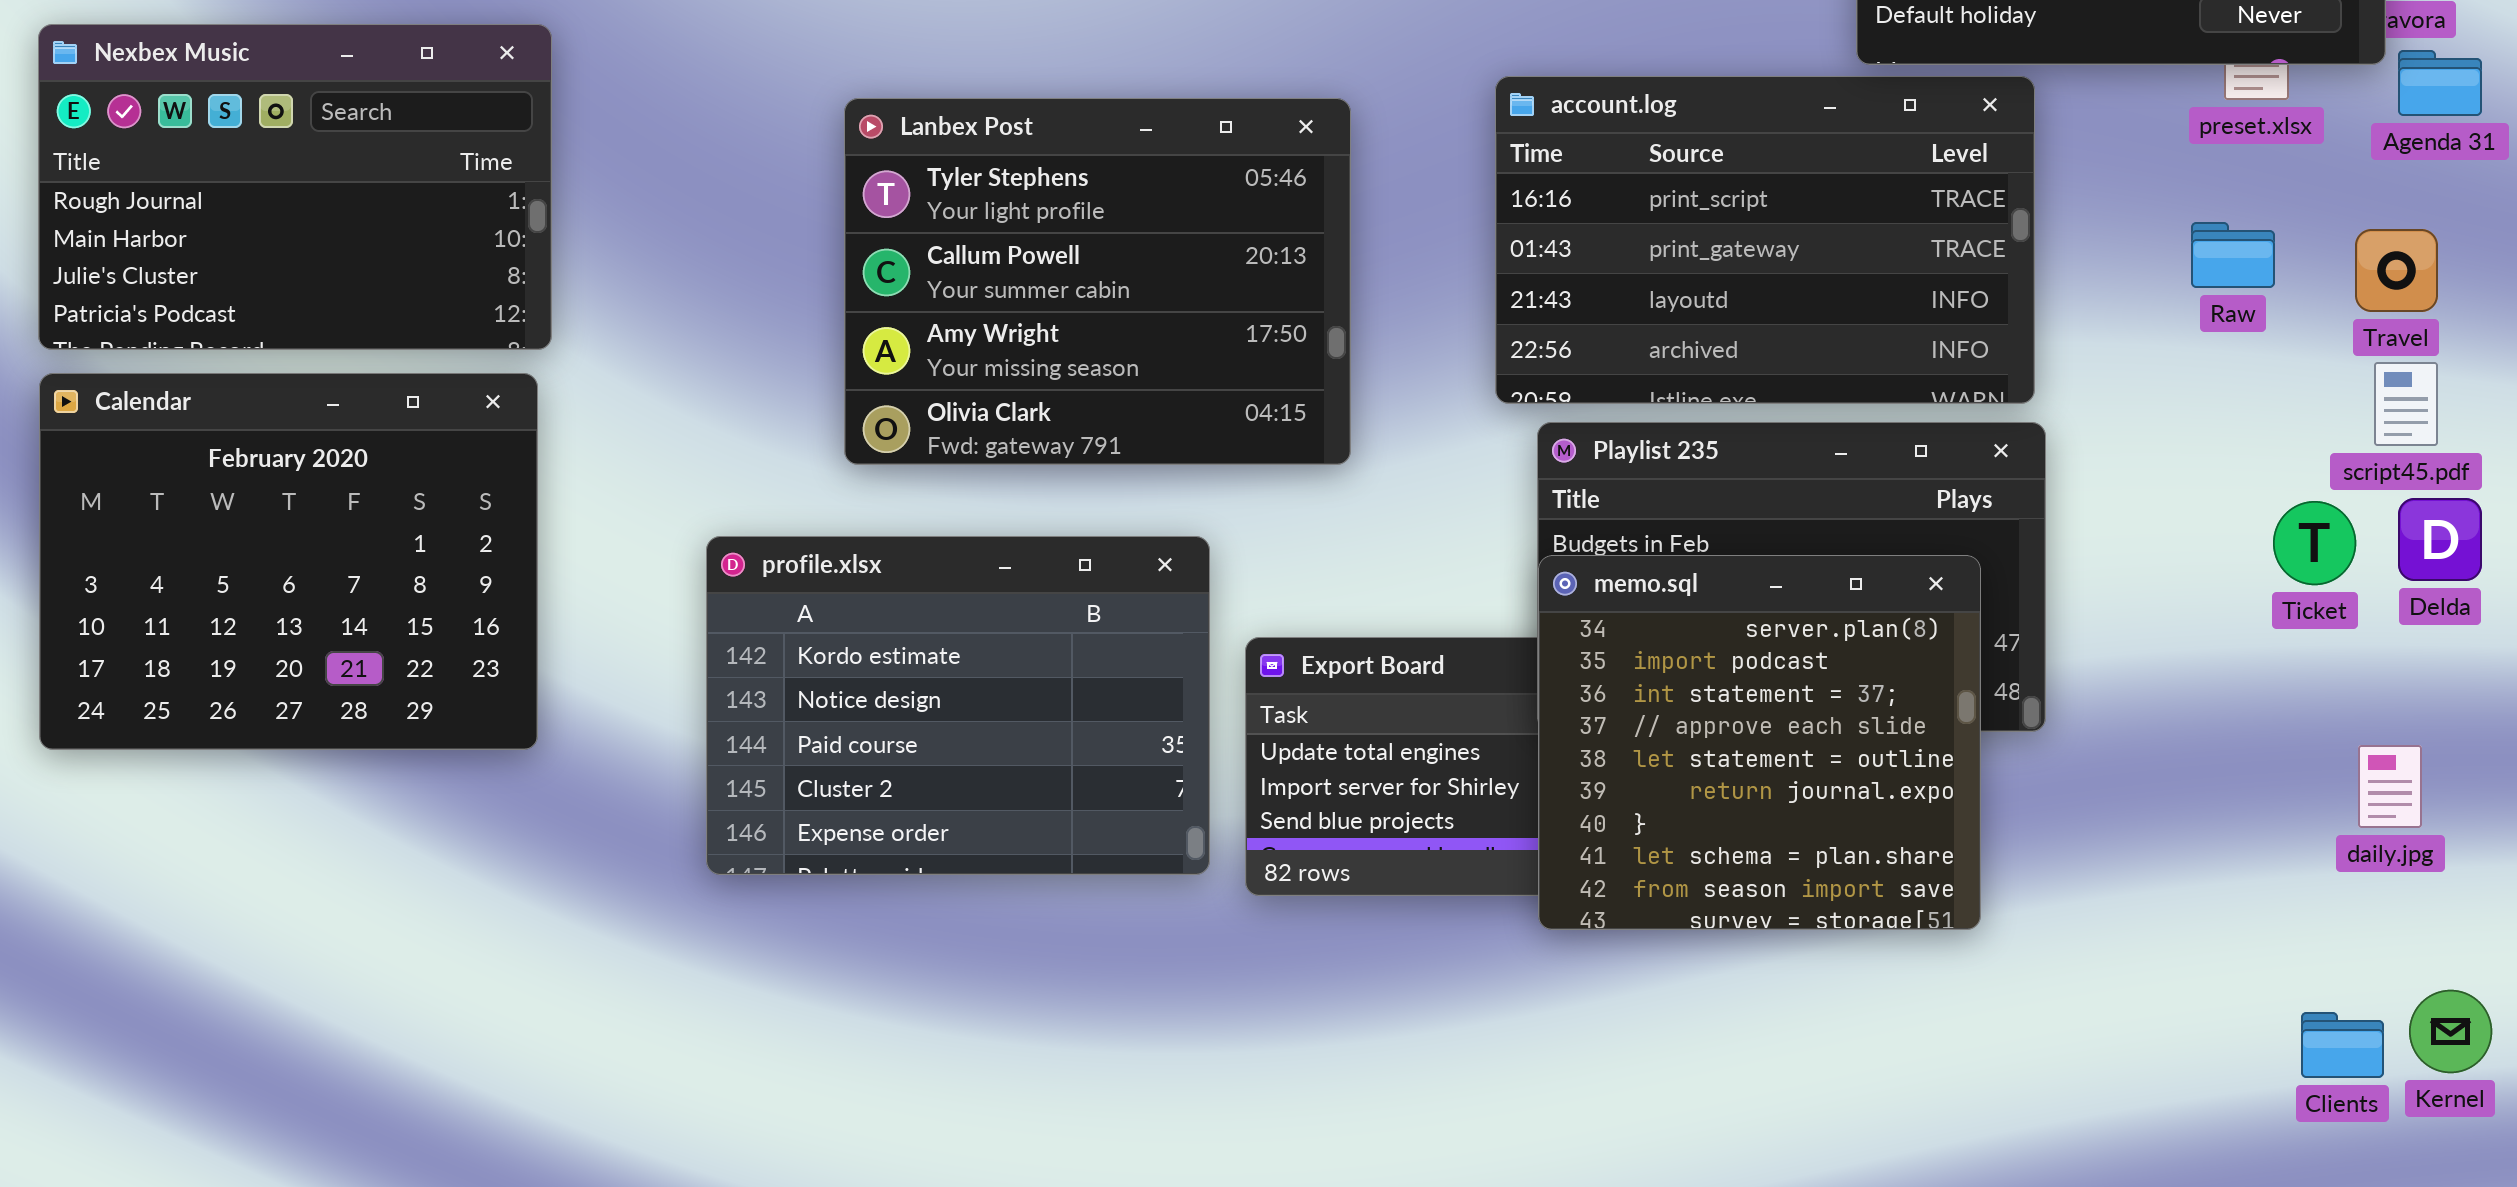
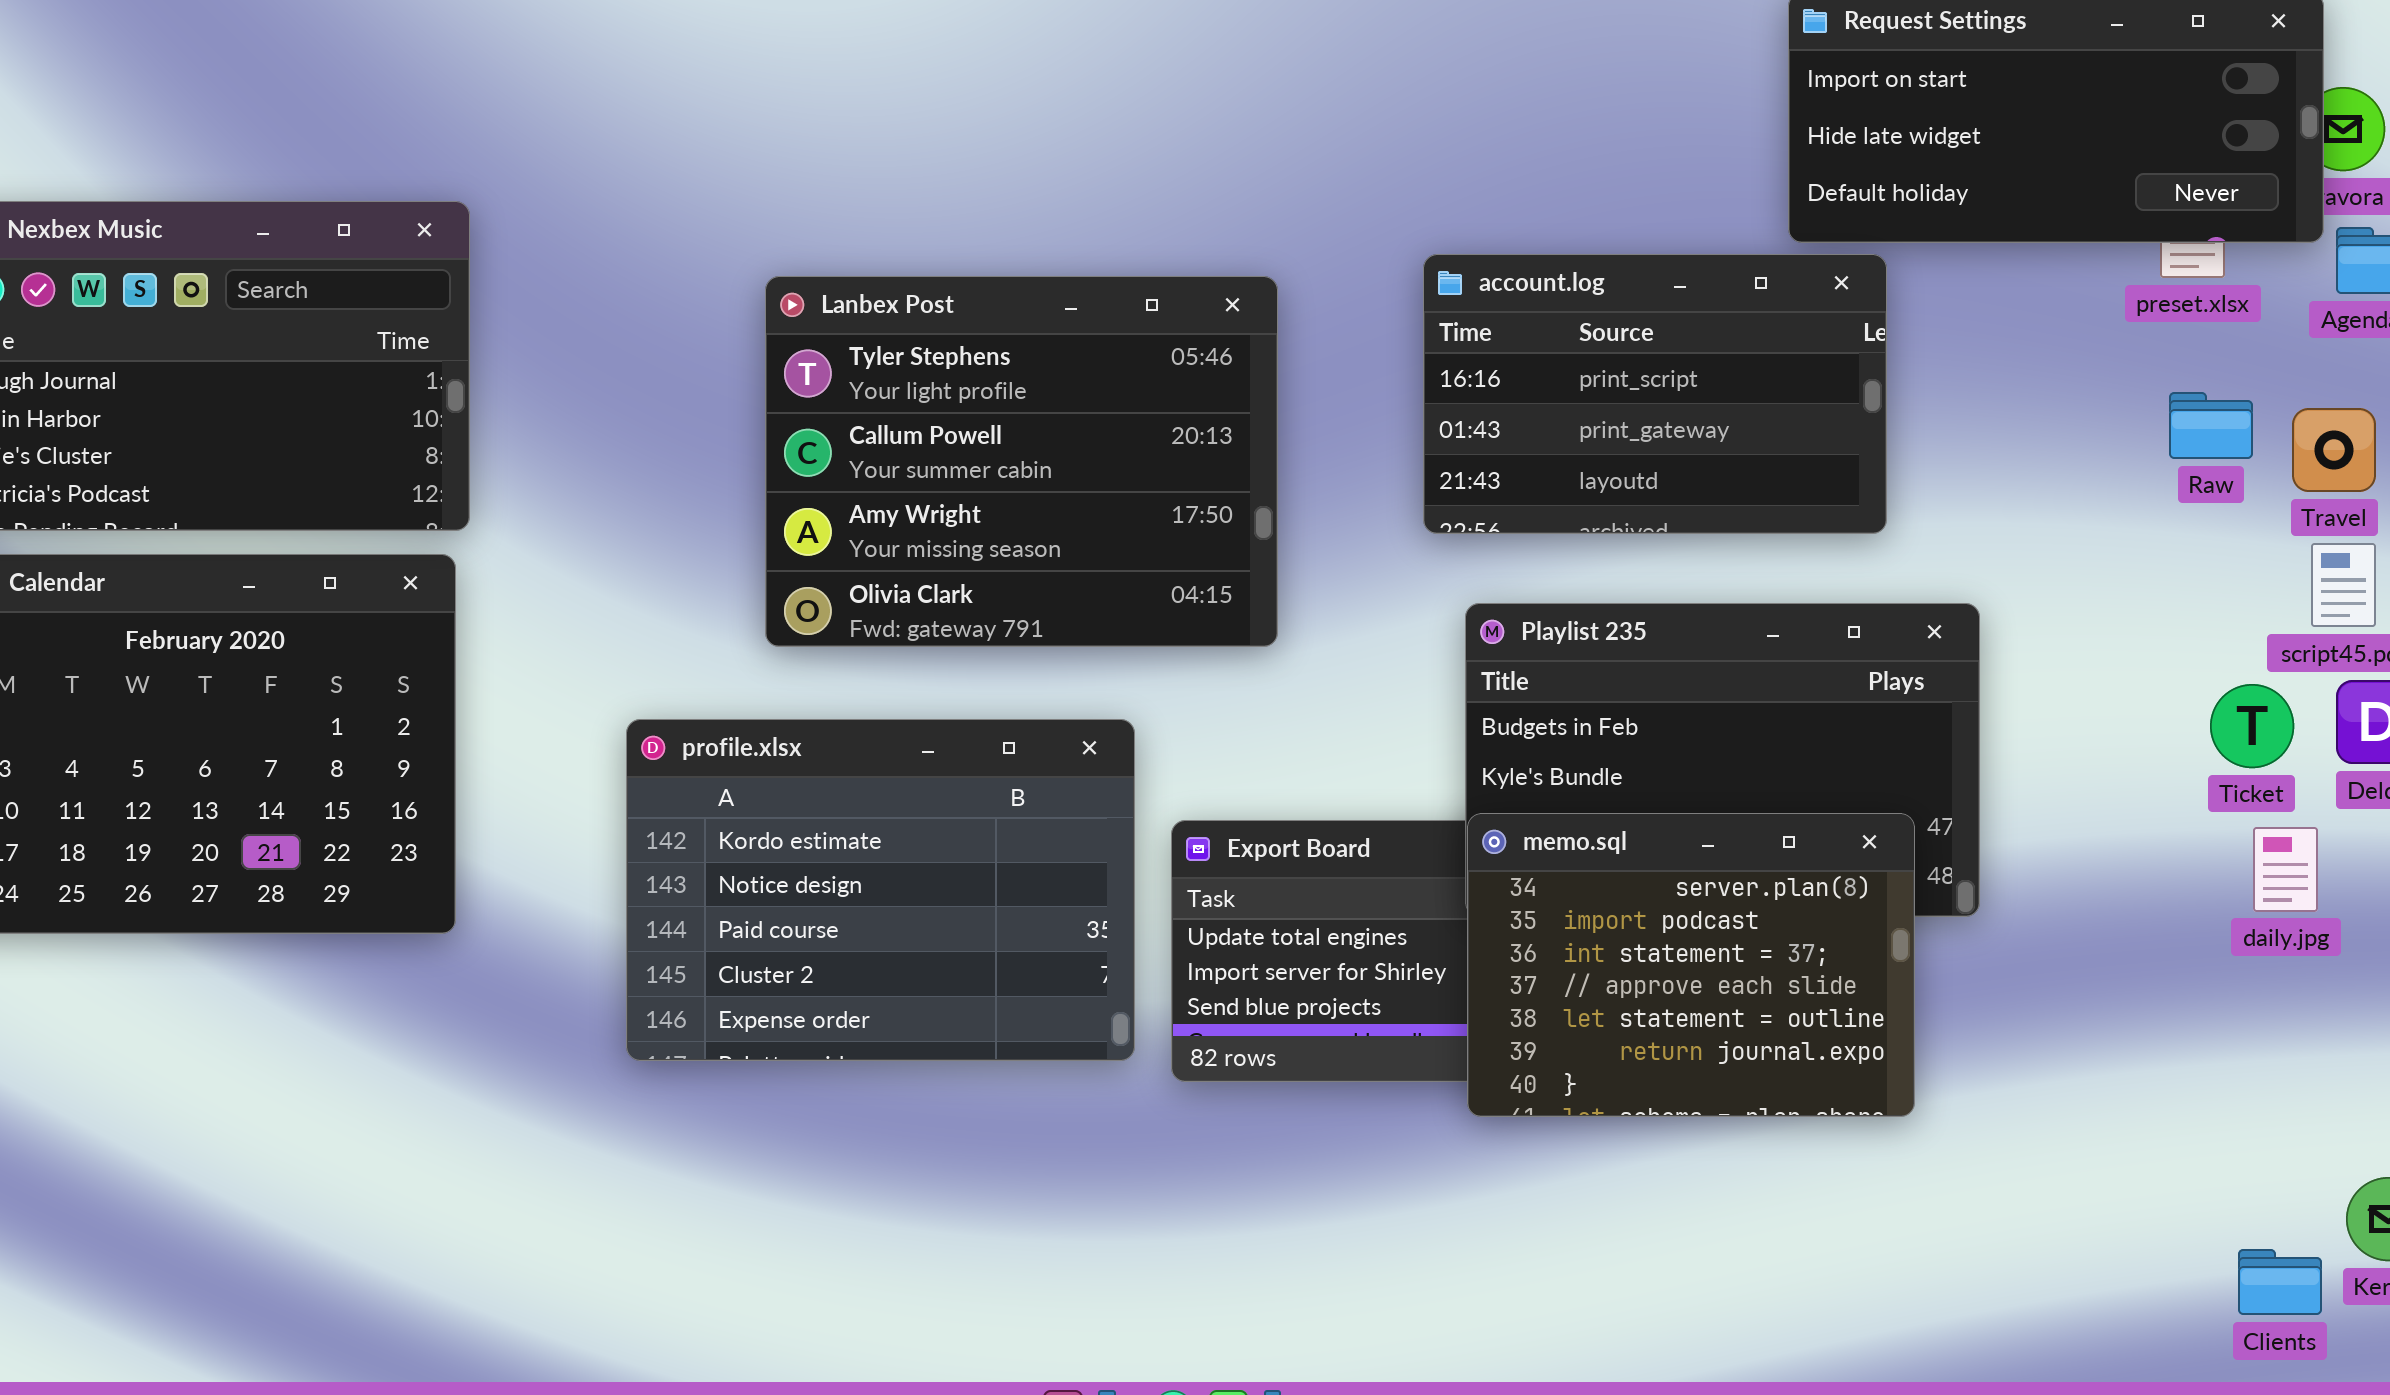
account.log: [1495,76,2035,404] -> [1423,254,1887,534], resized
Raw: [2191,222,2275,288] -> [2169,392,2253,459], moved
memo.sql: [1538,555,1981,930] -> [1467,813,1915,1117], resized
daily.jpg: [2358,745,2422,828] -> [2253,827,2318,912], moved
Clients: [2301,1012,2384,1078] -> [2238,1249,2322,1315], moved

